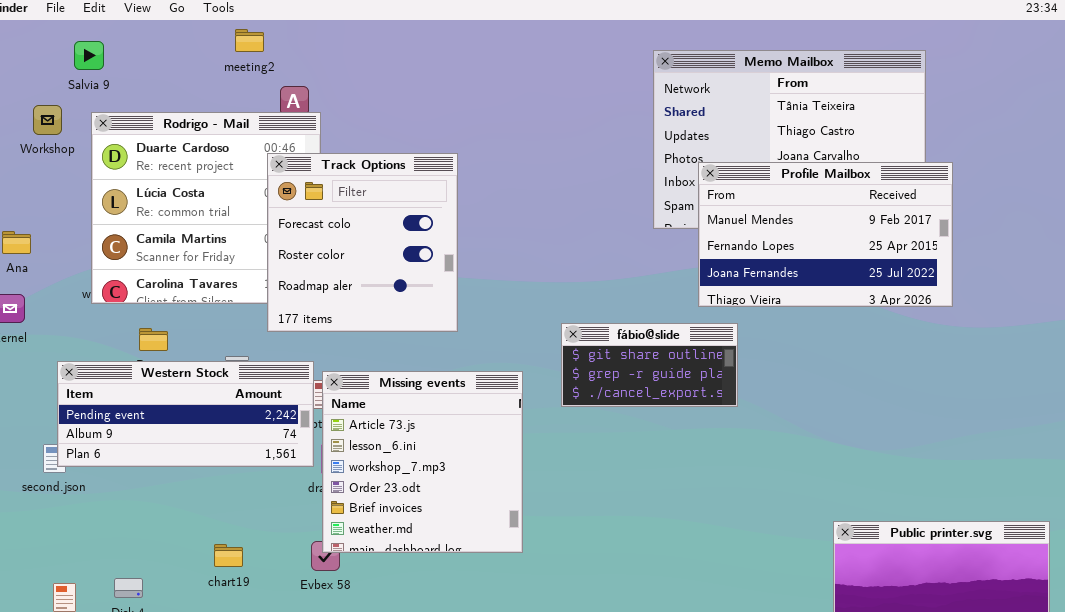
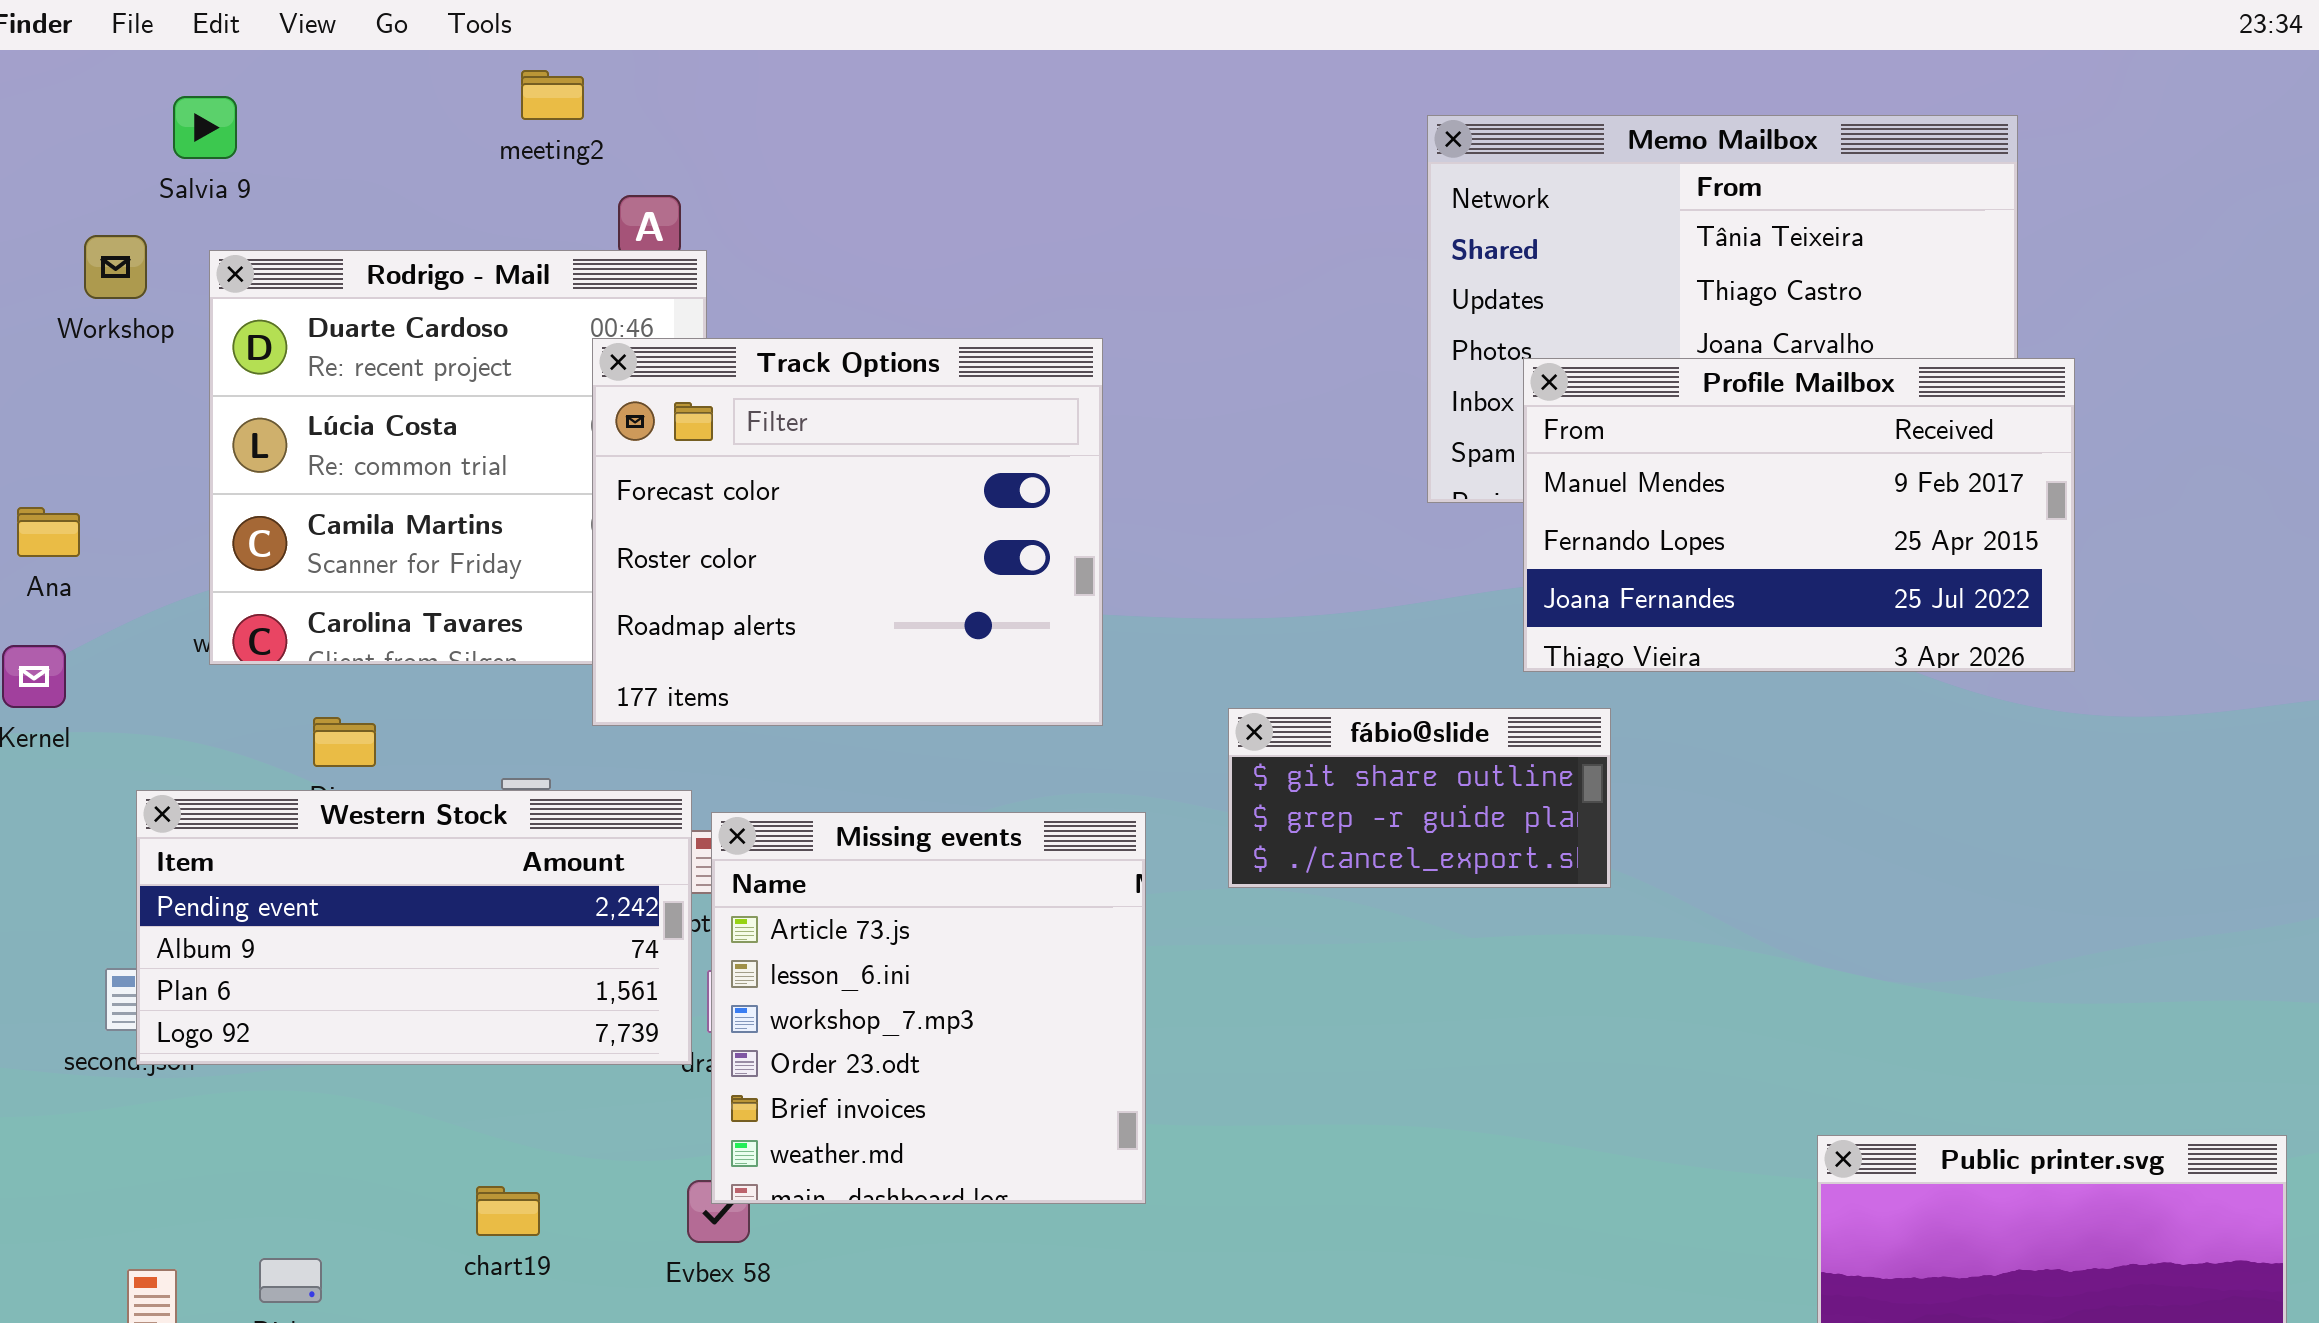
Track Options: [267,153,458,332] -> [592,338,1103,726], resized
Western Stock: [57,361,314,467] -> [136,790,692,1065], resized

